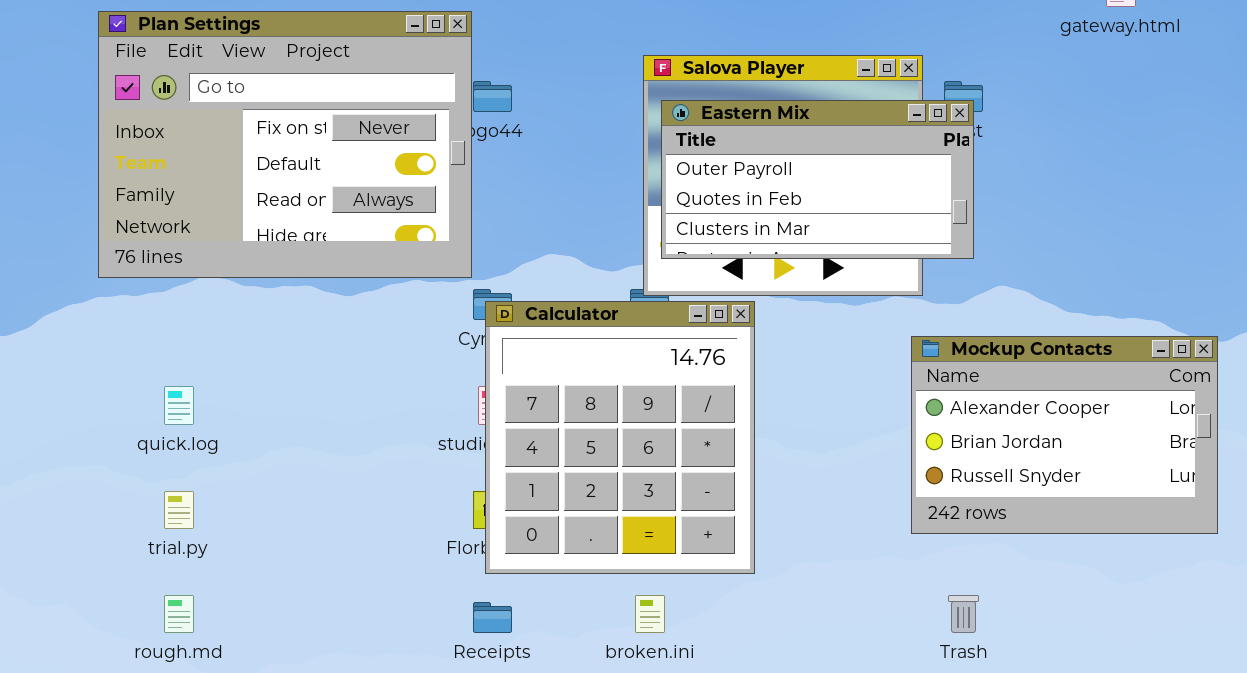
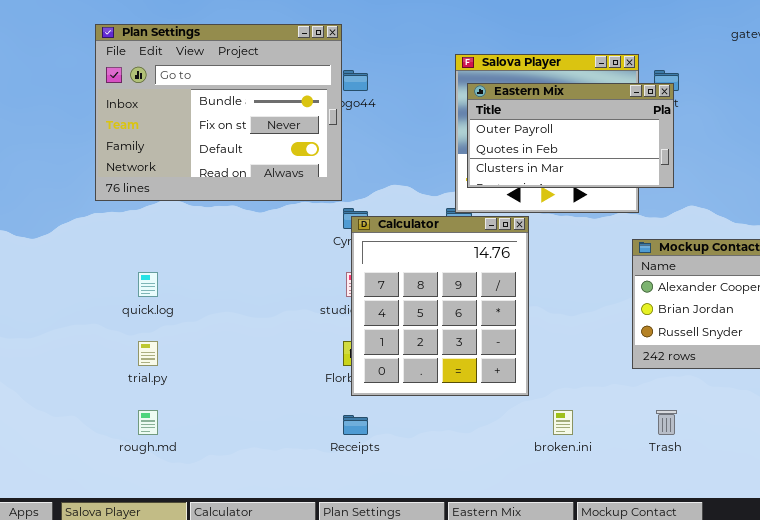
Plan Settings: [98,11,472,278] -> [95,24,342,201], scrolled up 1 row
broken.ini: [635,595,665,633] -> [553,410,573,435], moved

